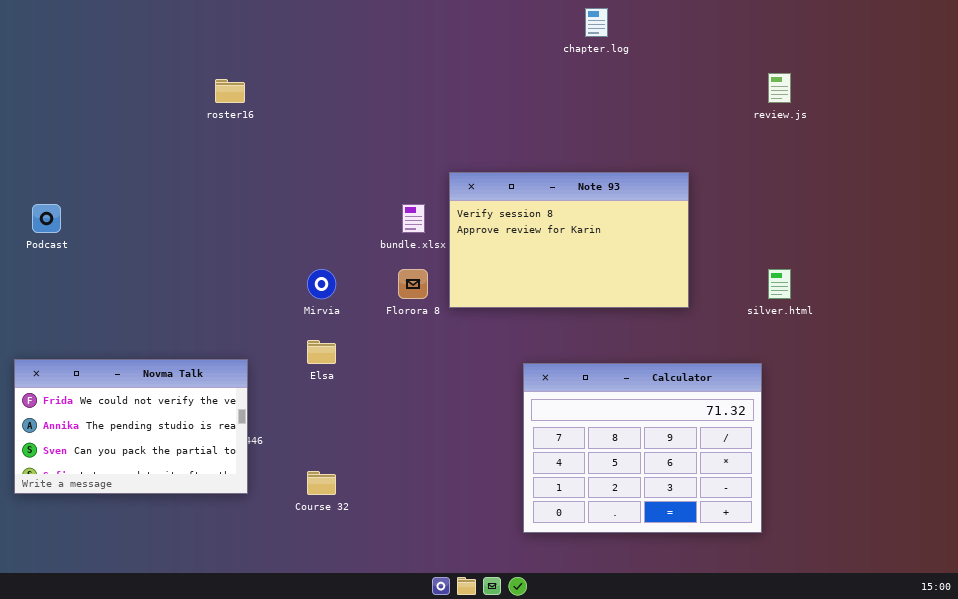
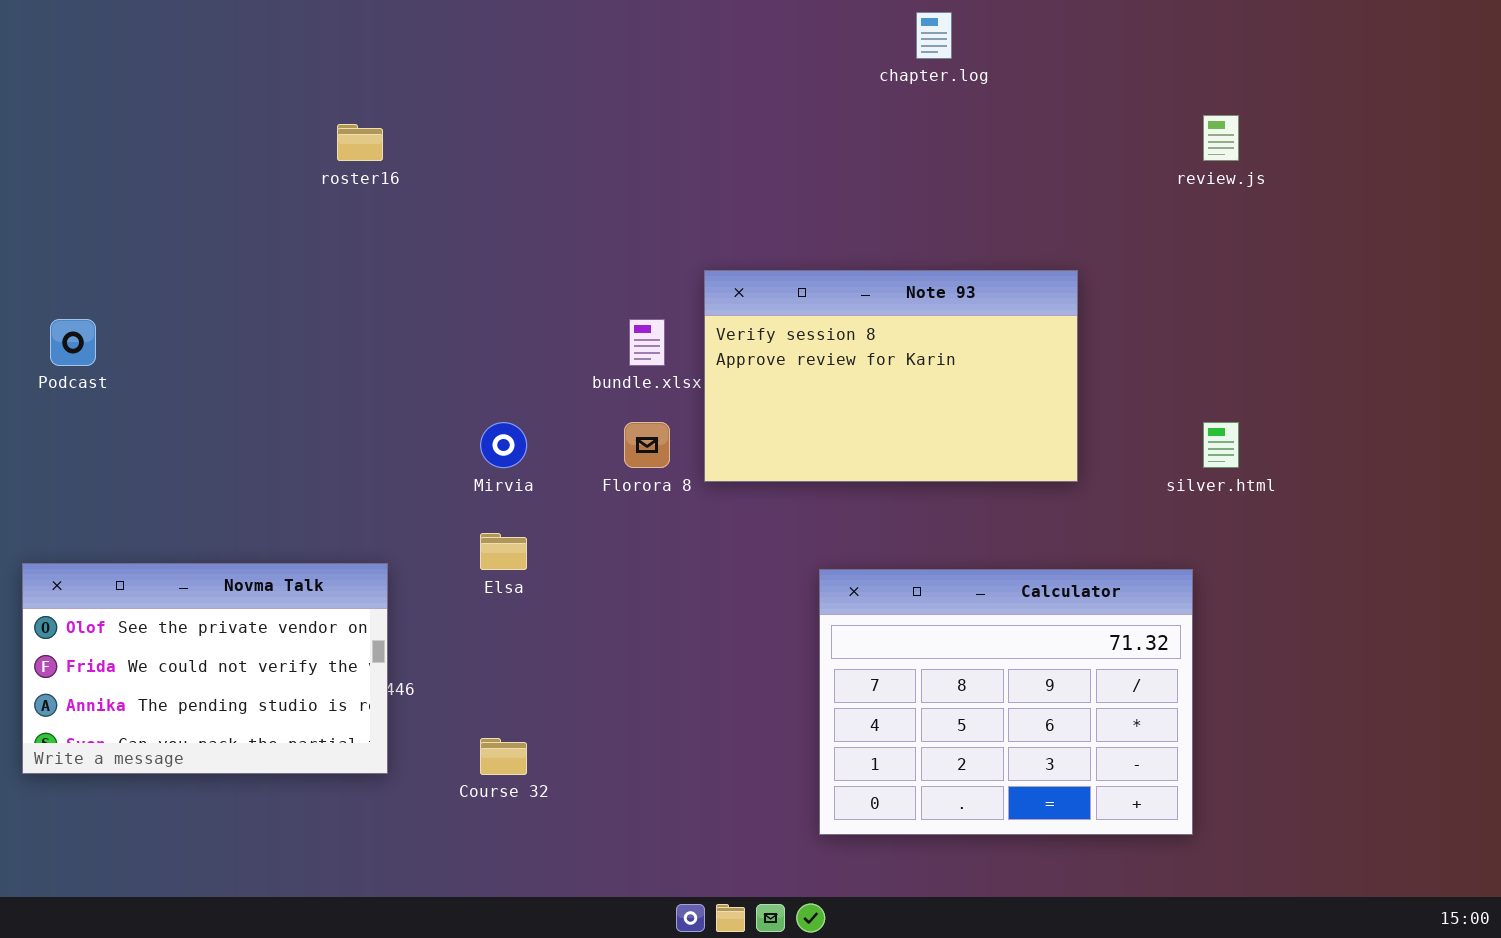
Novma Talk: [14,359,248,494] -> [22,563,388,774], scrolled up 1 row

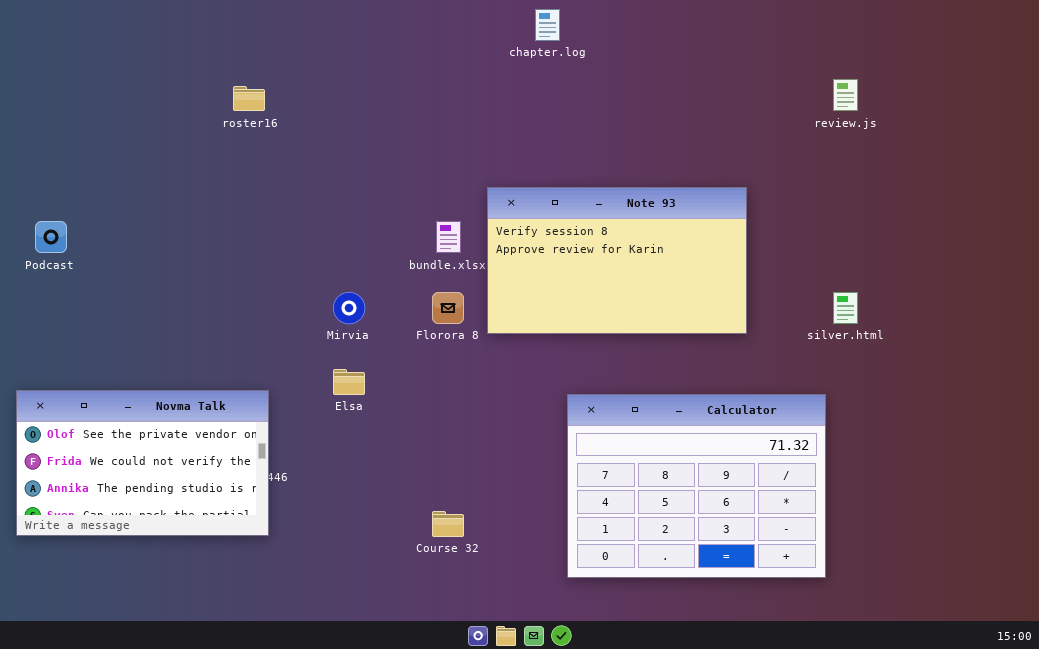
chapter.log: [916,12,952,59] -> [535,9,560,41], moved
Course 32: [480,738,527,775] -> [432,511,464,537], moved

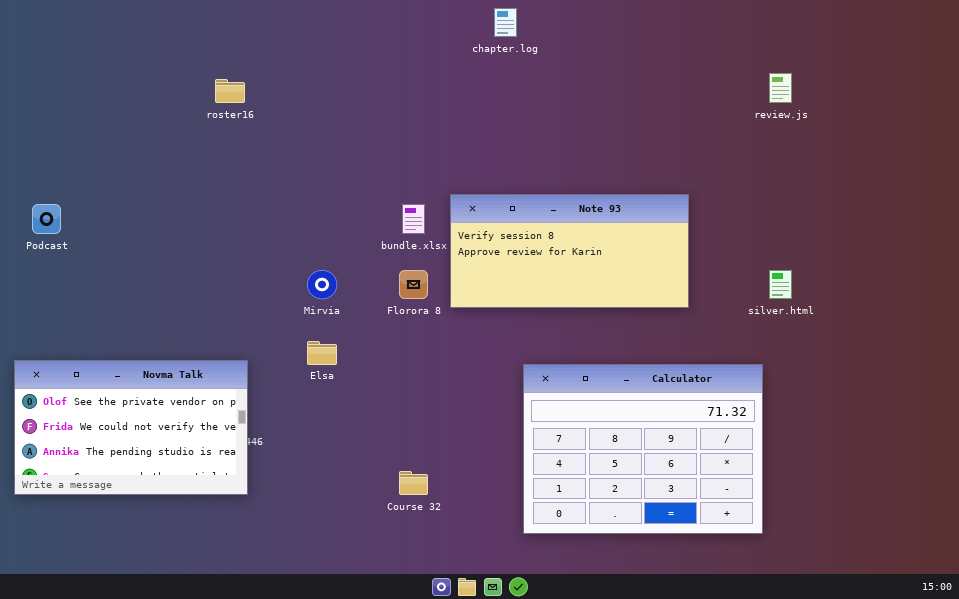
Note 93: [487,187,747,334] -> [450,194,689,308], resized

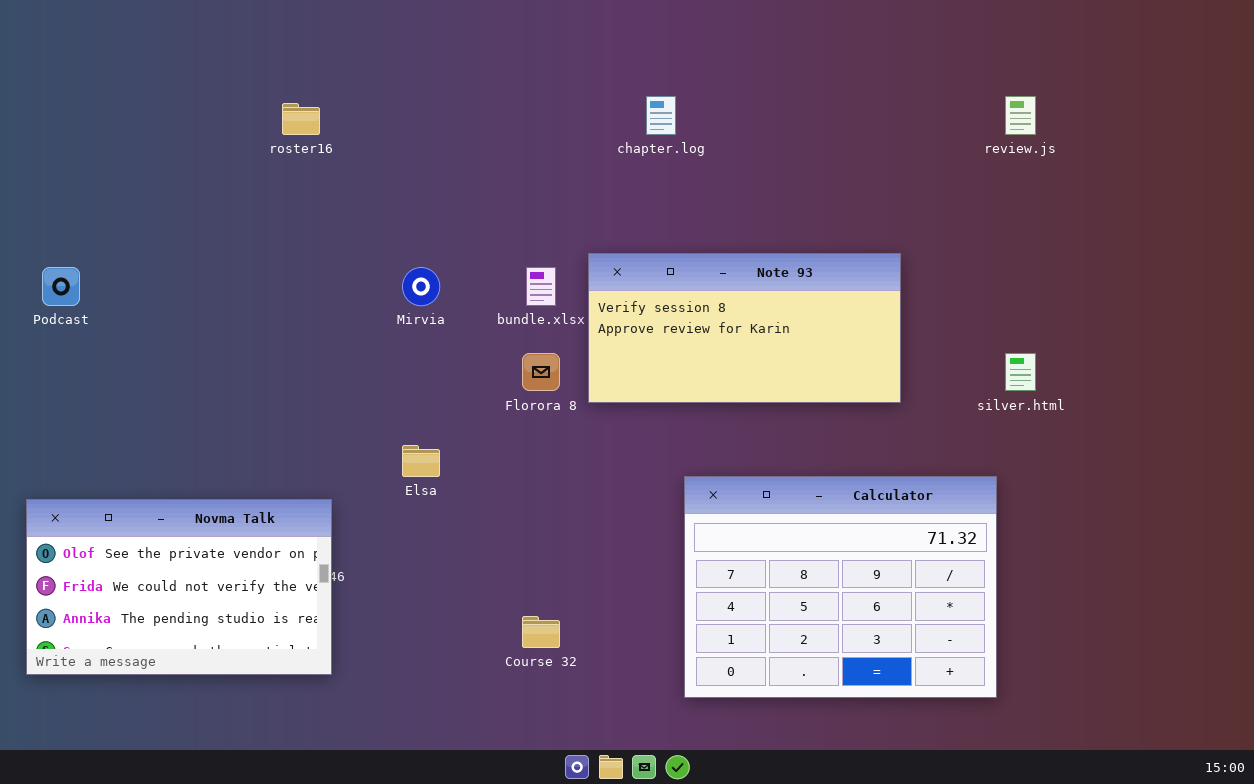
chapter.log: [494,8,517,37] -> [646,96,676,135], moved
Mirvia: [307,270,337,299] -> [402,267,440,306], moved
Novma Talk: [14,360,248,495] -> [26,499,332,675], moved

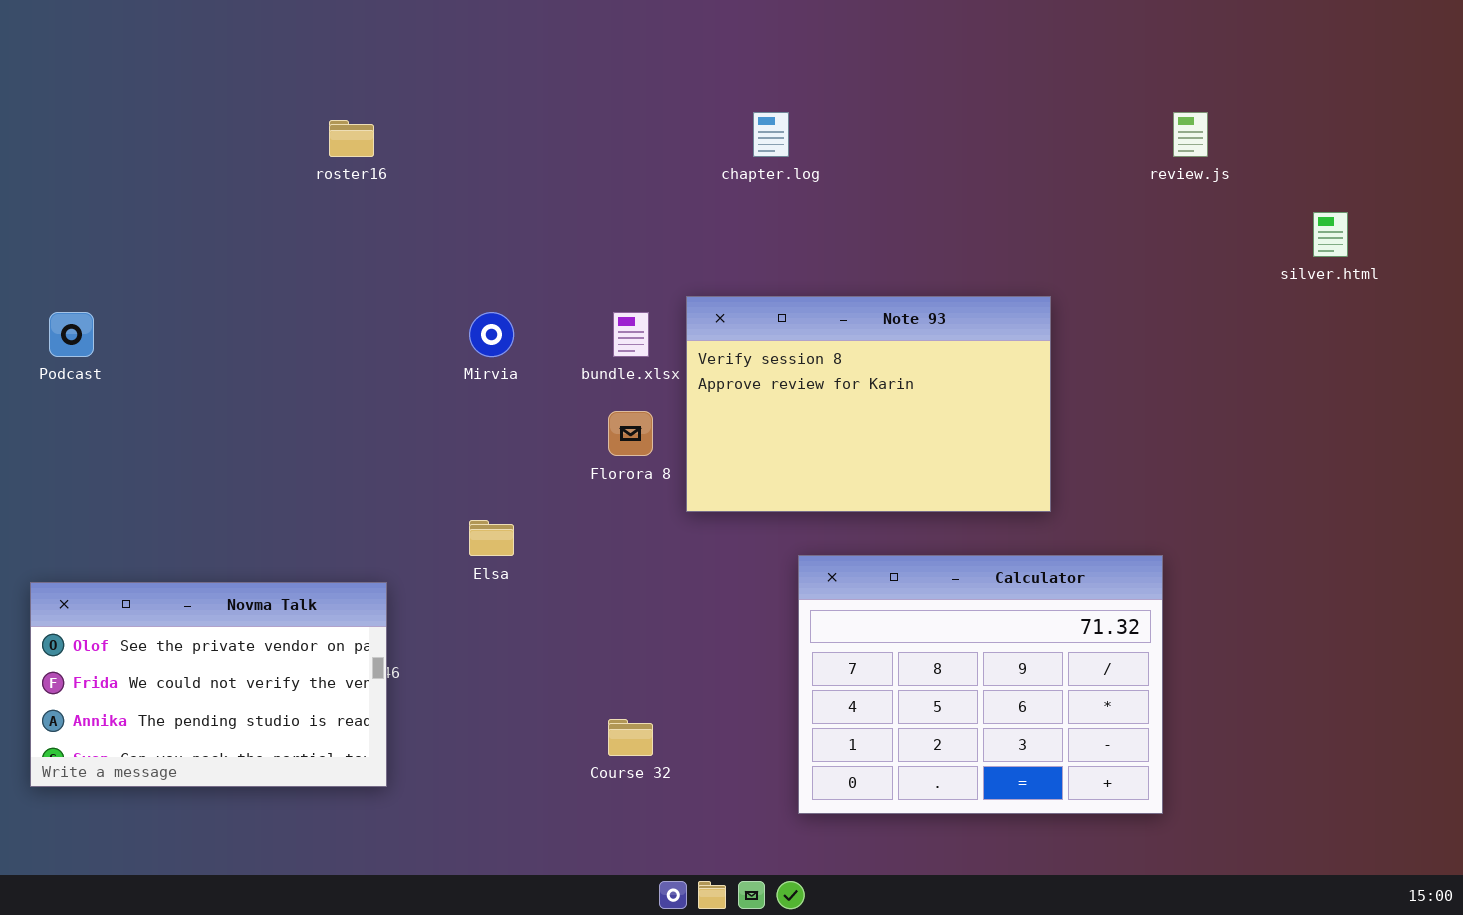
Note 93: [588,253,901,403] -> [686,296,1051,512], resized
silver.html: [1005,353,1036,391] -> [1313,212,1348,257], moved

